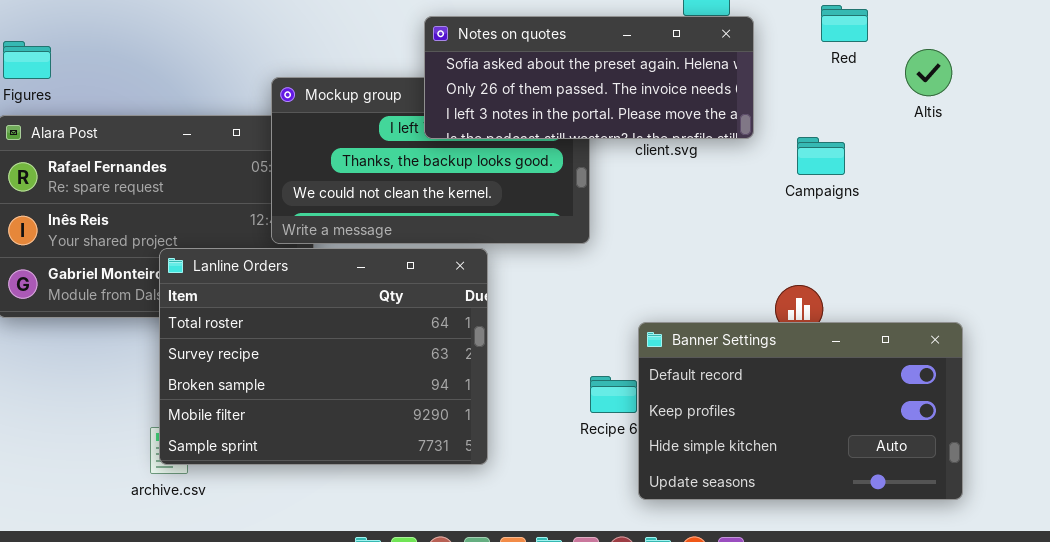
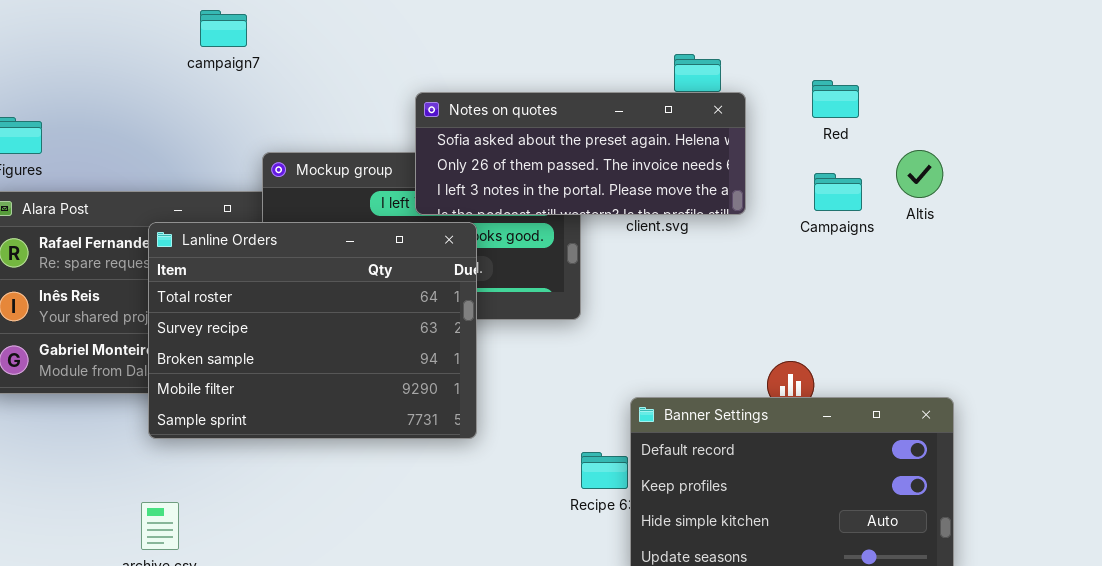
Altis: [905,49,952,96] -> [896,150,943,198], moved
Campaigns: [797,137,845,175] -> [814,173,862,211], moved
Lanline Orders: [159,248,488,465] -> [148,222,477,439], moved

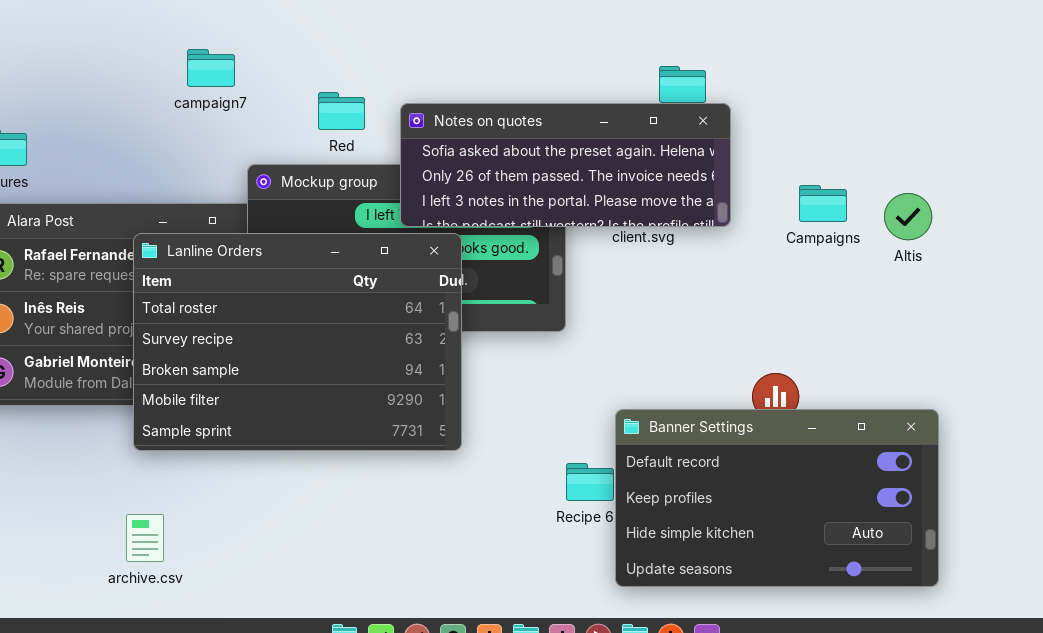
campaign7: [200,10,247,47] -> [187,49,235,87], moved
Red: [812,80,859,118] -> [318,92,365,130], moved
Altis: [896,150,943,198] -> [884,193,932,240], moved

